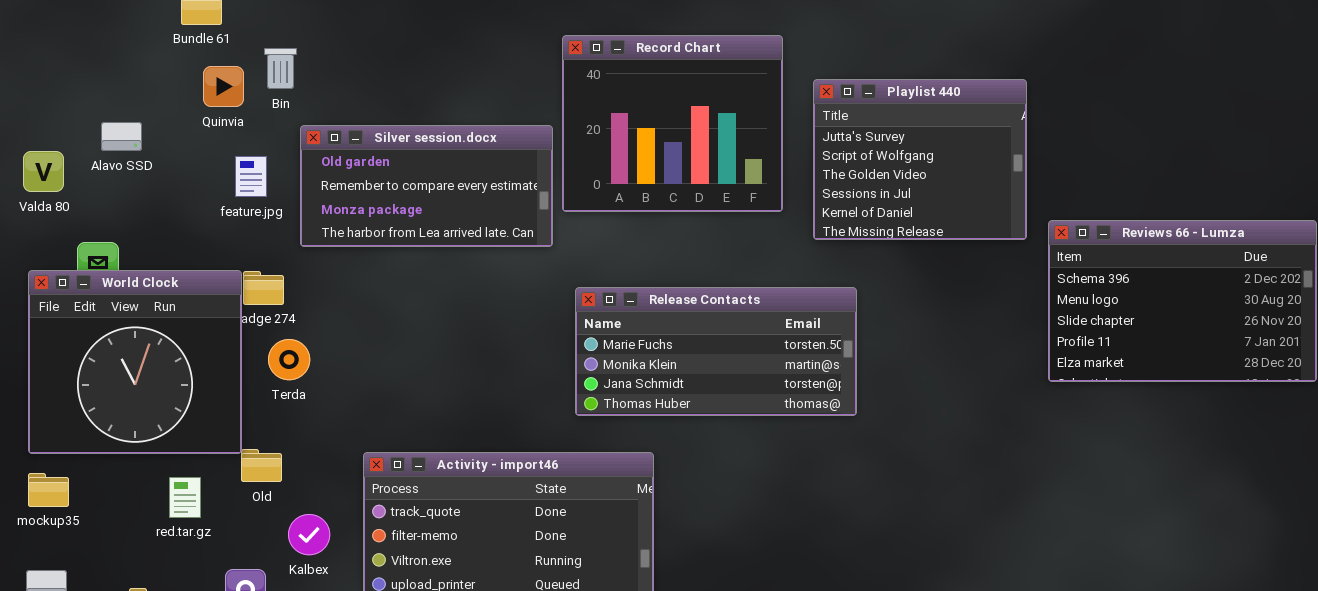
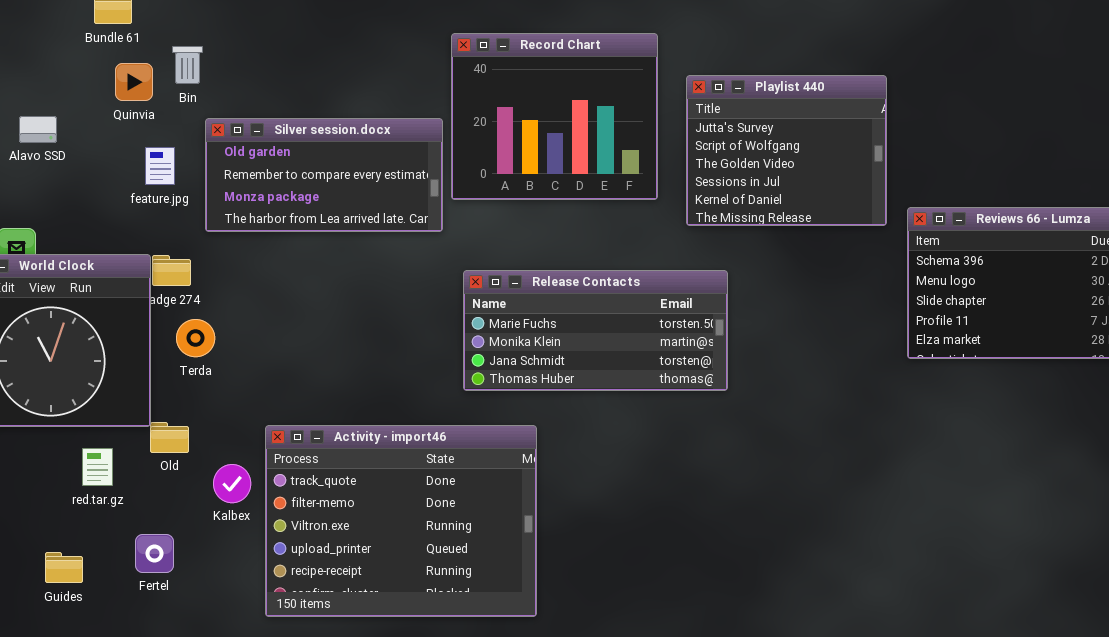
Kalbex: [288,514,330,555] -> [213,464,251,503], moved

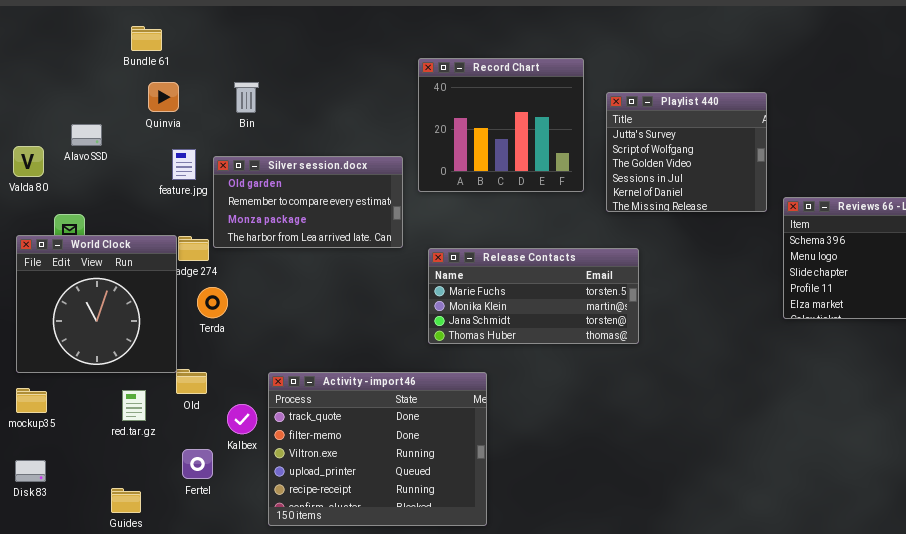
Bin: [172,46,203,84] -> [234,82,259,113], moved
Silver session.docx: [205,118,443,232] -> [213,156,403,248], moved
Fertel: [135,534,174,573] -> [182,449,213,479], moved
Guides: [45,552,83,583] -> [111,488,141,513], moved

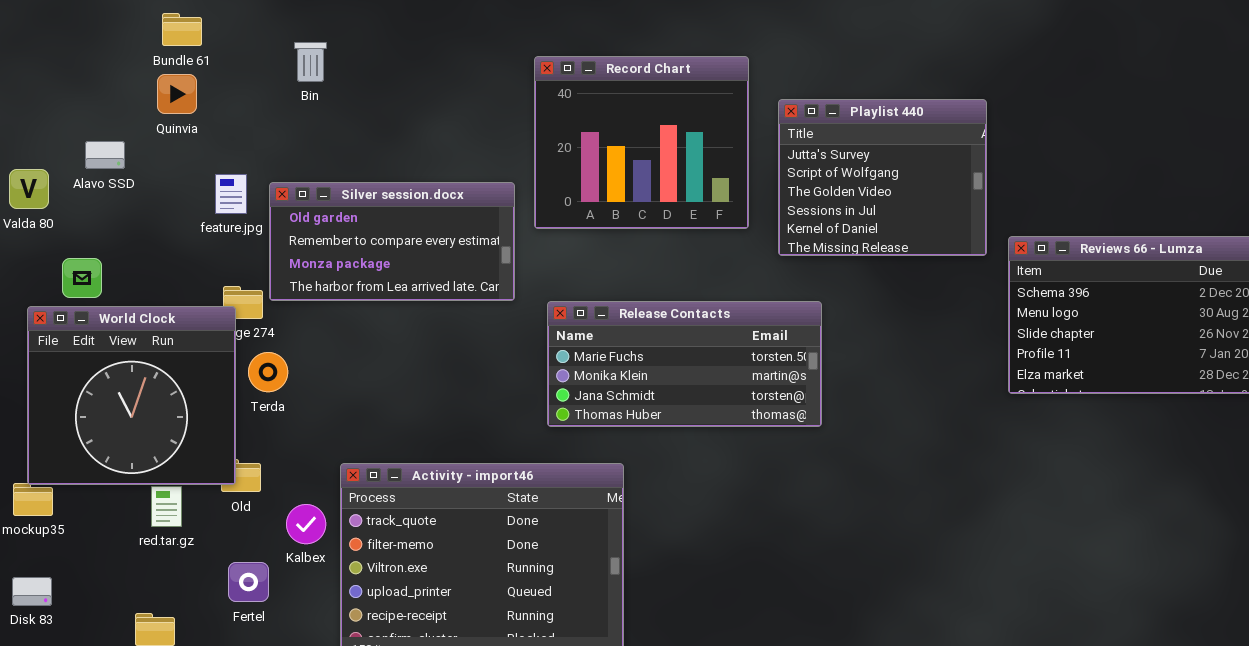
Quinvia: [148,82,179,112] -> [157,74,197,114], moved
Bin: [234,82,259,113] -> [294,42,327,82], moved
World Clock: [16,235,177,373] -> [27,306,236,485], moved

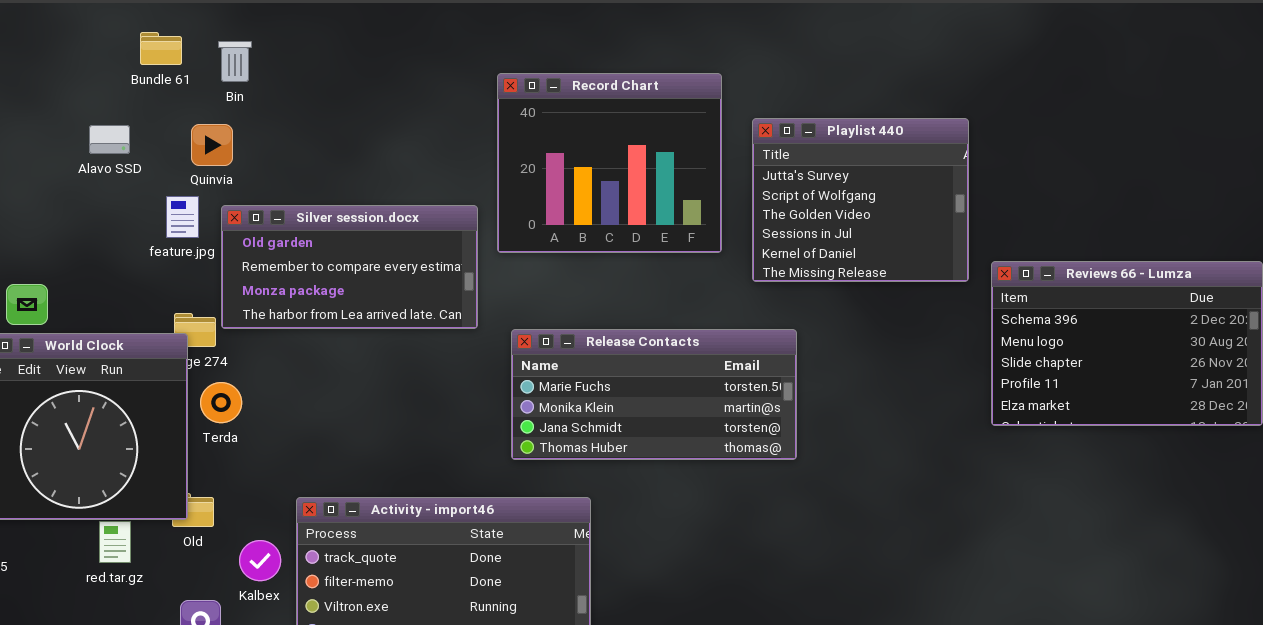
Bundle 61: [162,13,202,46] -> [140,32,182,65], moved
Bin: [294,42,327,82] -> [218,41,252,82], moved
Quinvia: [157,74,197,114] -> [191,124,233,166], moved
Alavo SSD: [85,141,125,169] -> [89,125,130,154], moved

